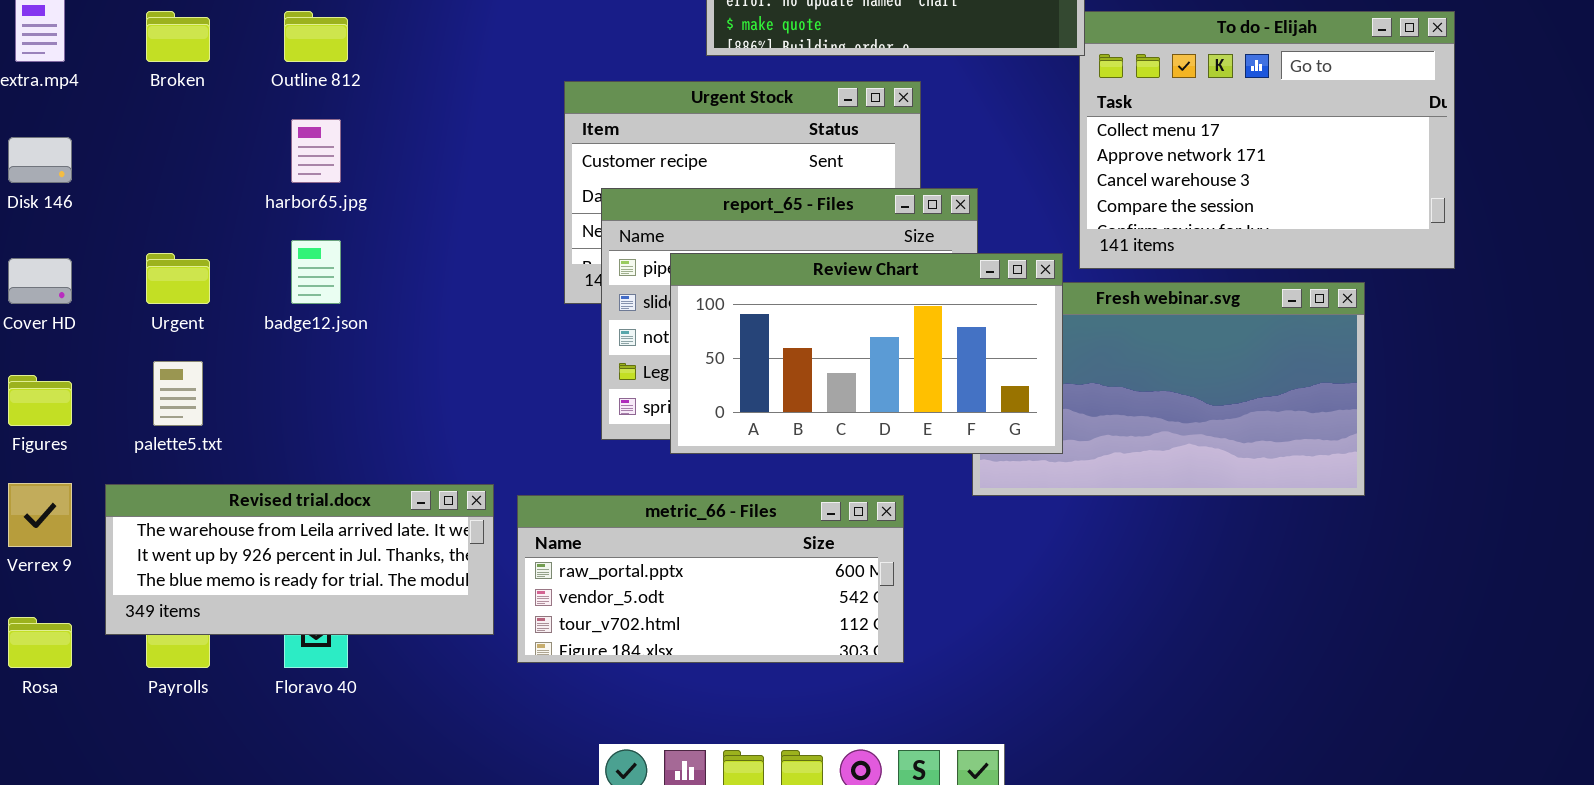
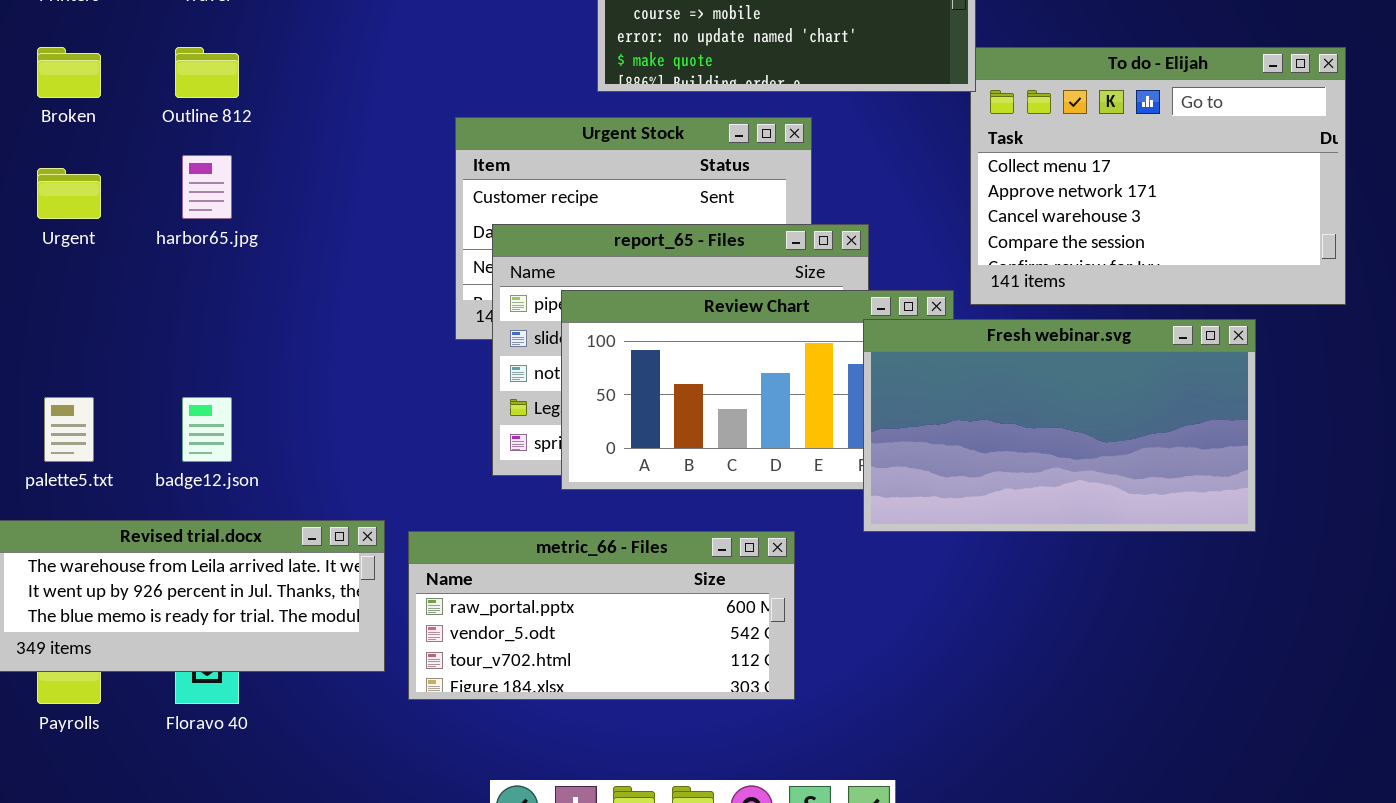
badge12.json: [291,240,341,304] -> [182,397,232,462], moved
Urgent: [146,253,210,304] -> [37,168,101,219], moved
Fresh webinar.svg: [972,282,1365,496] -> [863,319,1256,532], raised

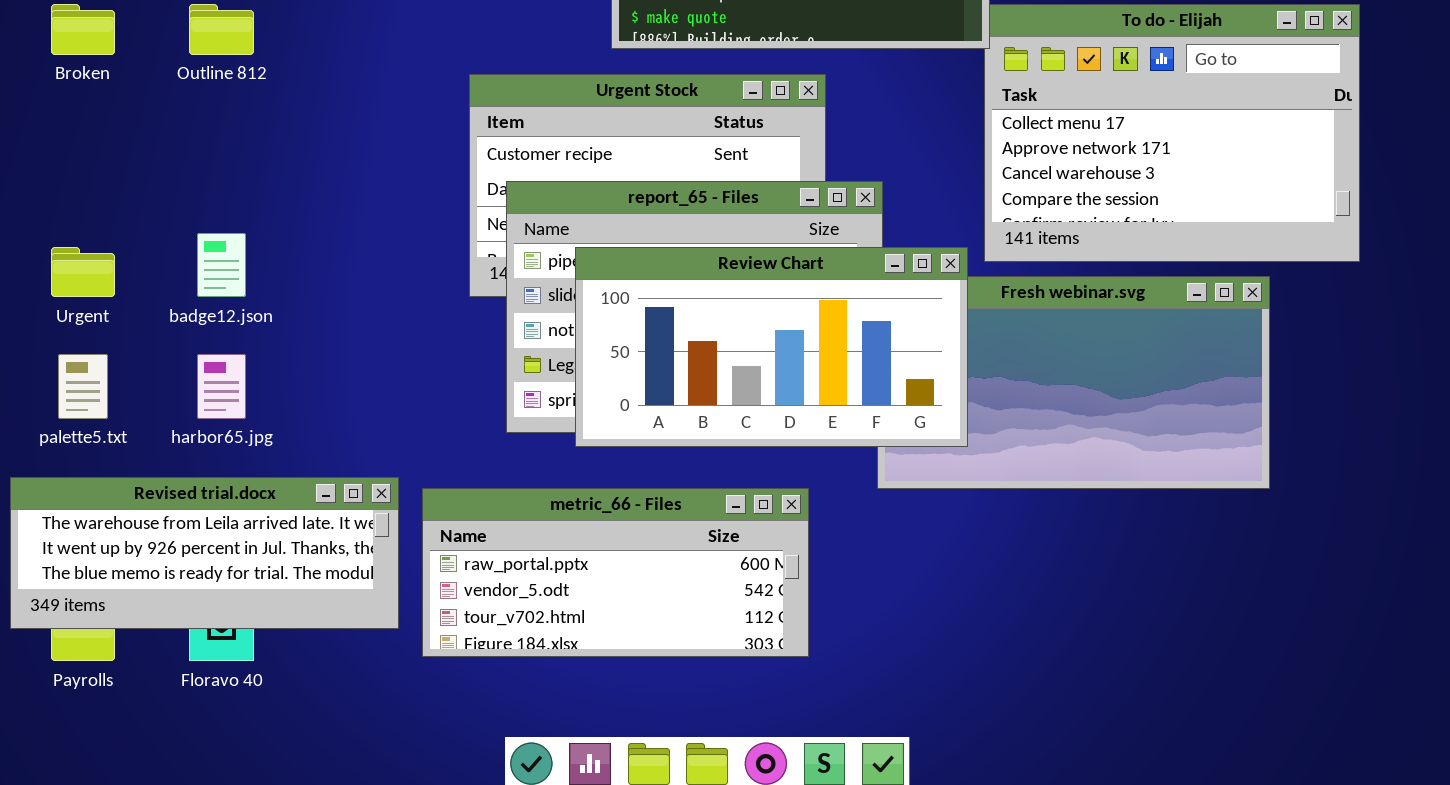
harbor65.jpg: [182,155,232,219] -> [197,354,246,419], moved
Urgent: [37,168,101,219] -> [51,247,115,297], moved
Review Chart: [561,290,954,490] -> [575,247,968,447], raised
badge12.json: [182,397,232,462] -> [197,233,246,297], moved

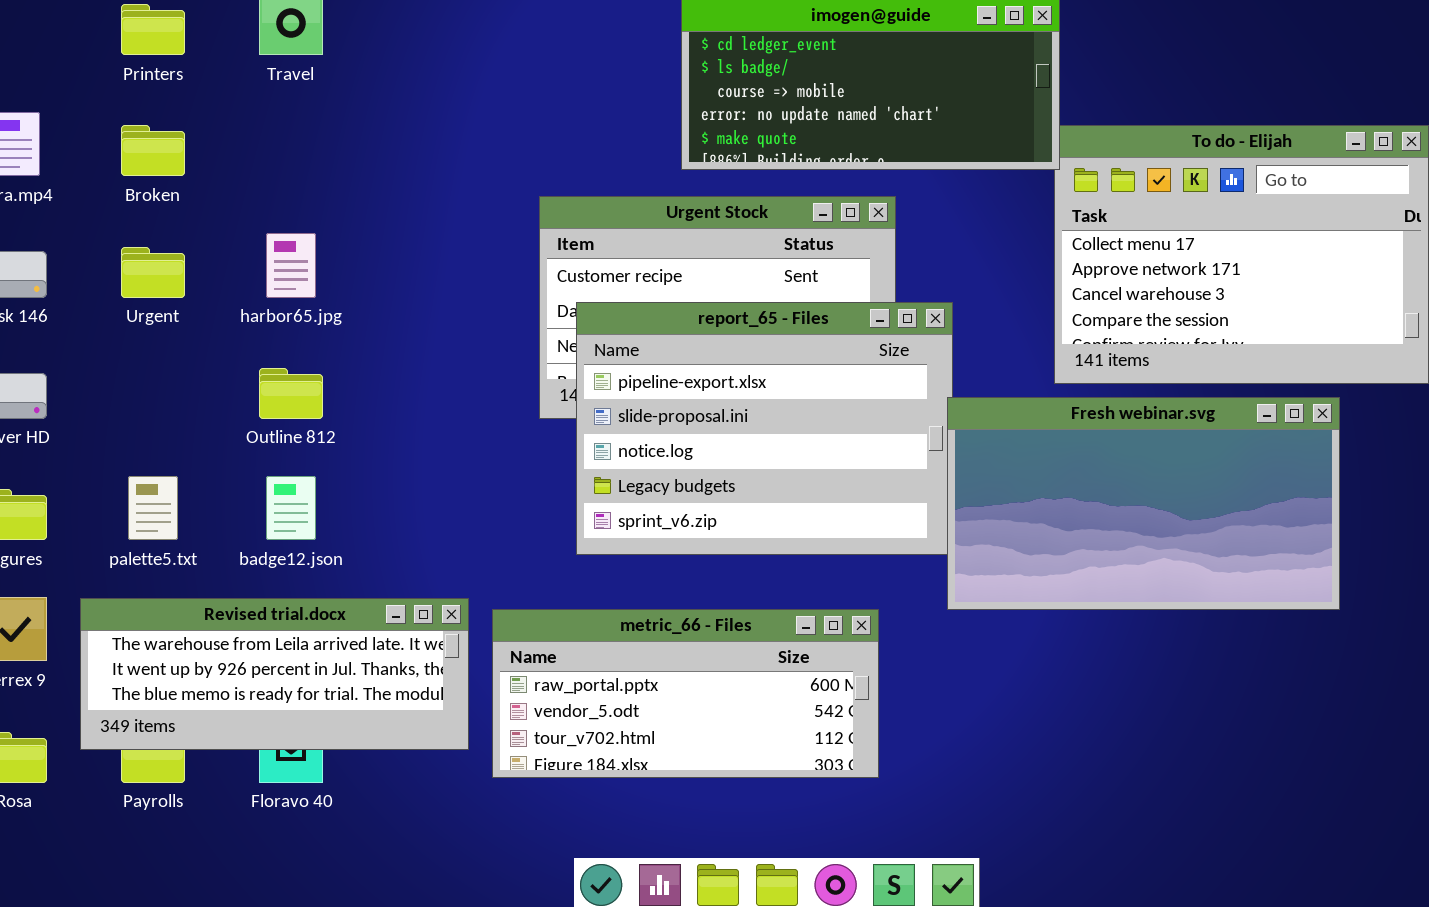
Outline 812: [189,4,254,55] -> [259,368,323,419], moved
badge12.json: [197,233,246,297] -> [266,476,316,540], moved
Urgent: [51,247,115,297] -> [121,247,185,298], moved
Review Chart: [575,247,968,447] -> none, closed
harbor65.jpg: [197,354,246,419] -> [266,233,316,298], moved

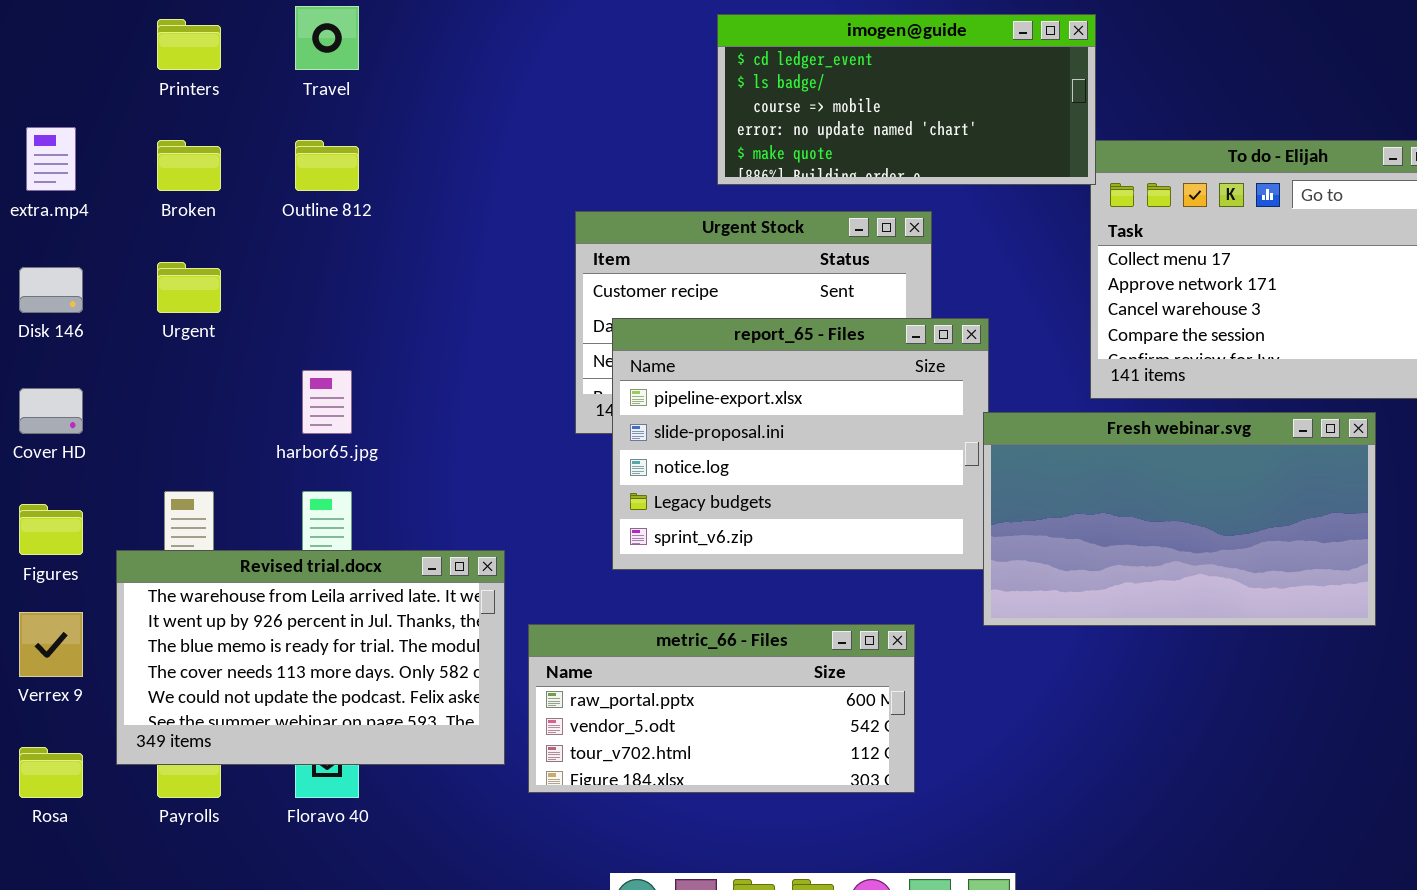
harbor65.jpg: [266,233,316,298] -> [302,370,352,434], moved
Outline 812: [259,368,323,419] -> [295,140,359,191], moved
Revised trial.docx: [80,598,469,750] -> [116,550,505,765], resized

